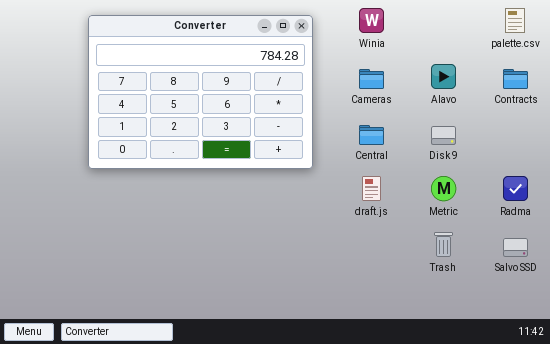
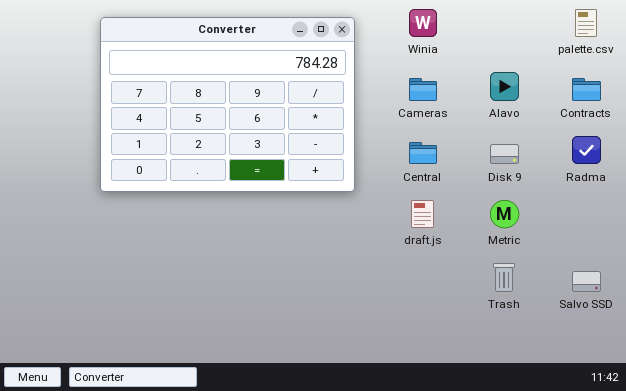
Radma: [503,176,528,201] -> [572,136,601,164], moved

